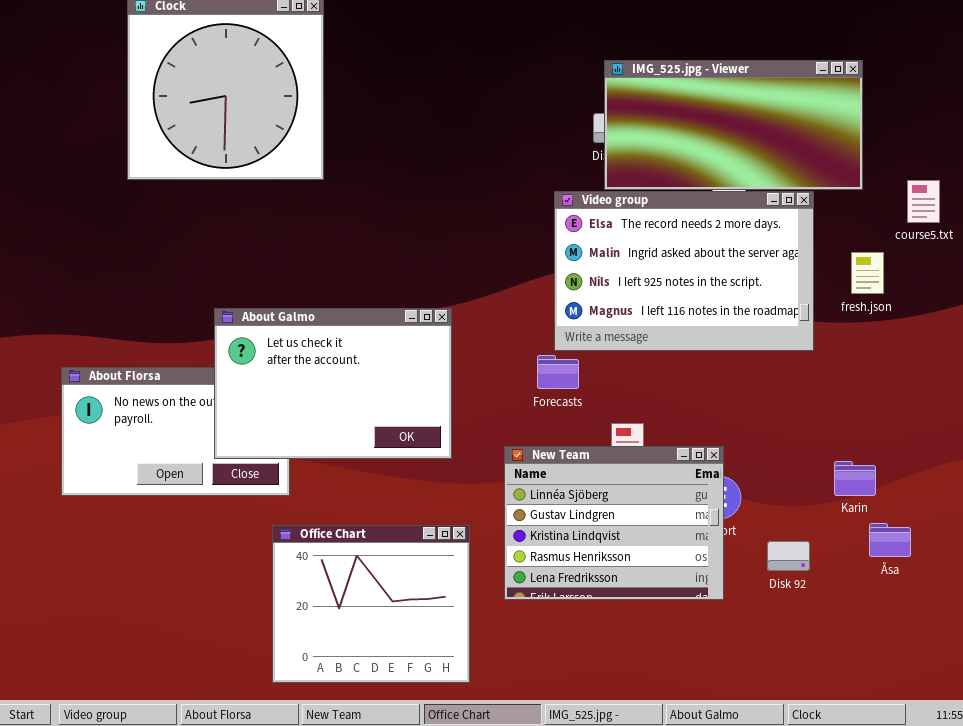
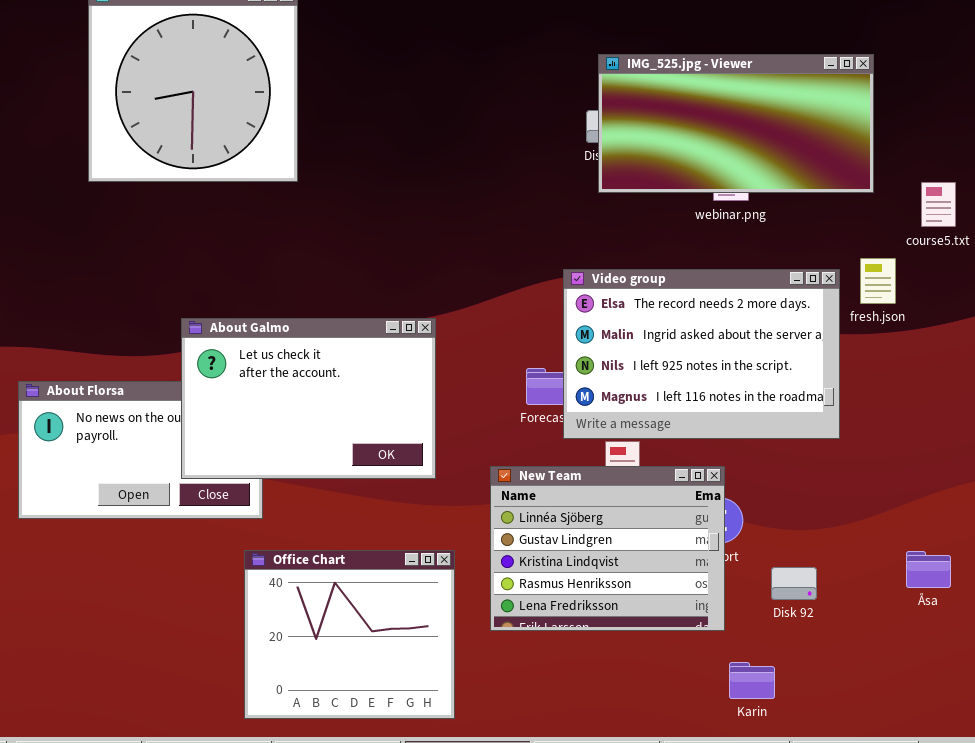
Video group: [554,191,814,351] -> [563,269,840,439], moved
Karin: [834,461,876,496] -> [729,662,775,699], moved
Åsa: [869,523,911,557] -> [906,551,951,588], moved

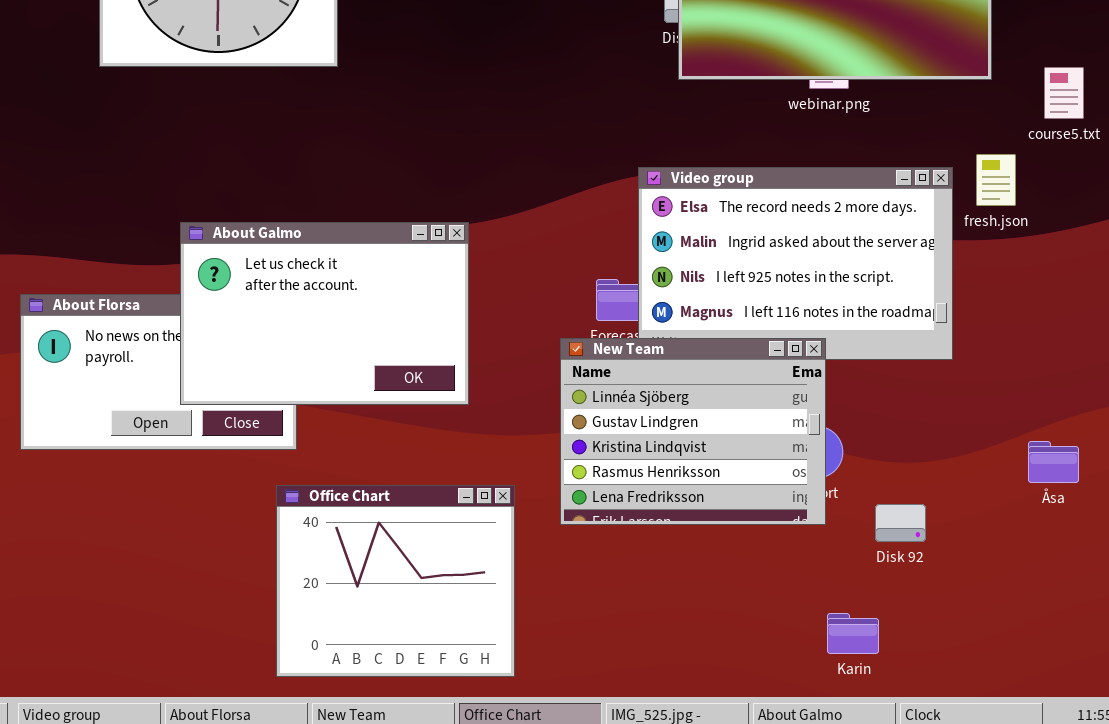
About Galmo: [181,318,436,479] -> [180,222,469,405], moved
New Team: [490,466,725,631] -> [560,338,826,525], moved
Åsa: [906,551,951,588] -> [1028,441,1079,483], moved

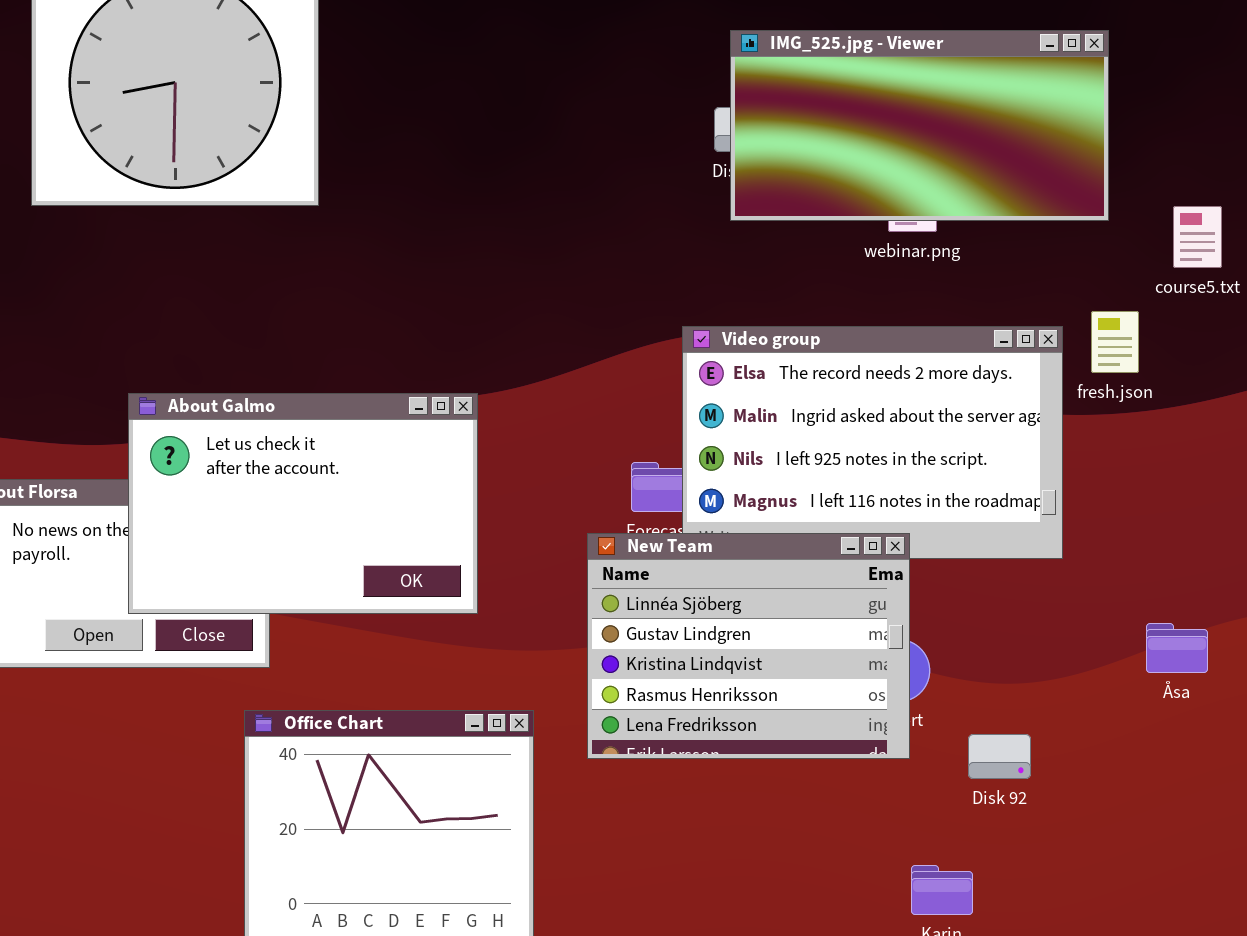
Åsa: [1028,441,1079,483] -> [1146,623,1208,673], moved

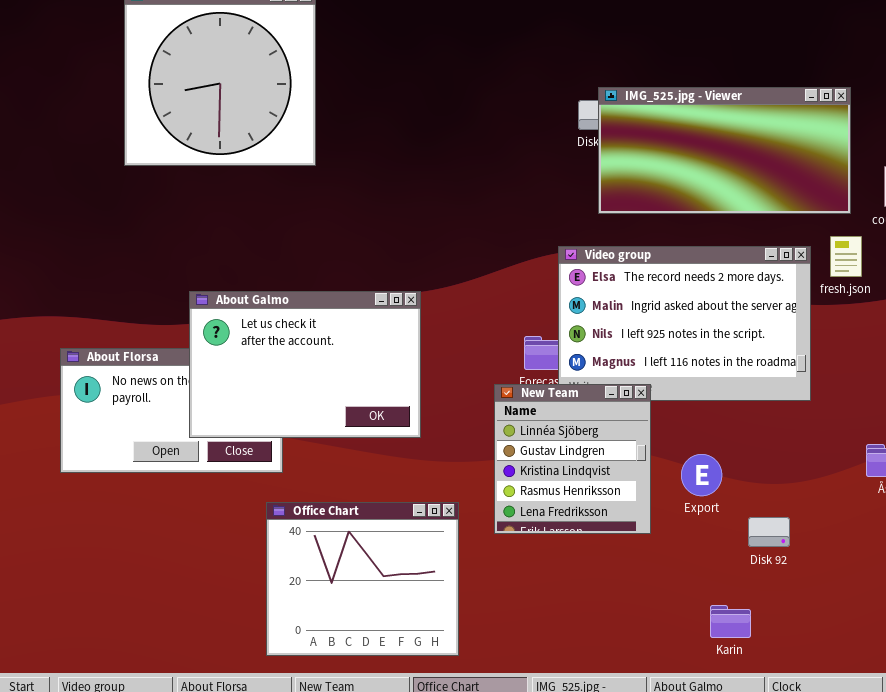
IMG_525.jpg - Viewer: [730,30,1109,221] -> [598,87,851,214], moved
New Team: [587,533,910,759] -> [494,384,651,534], resized

